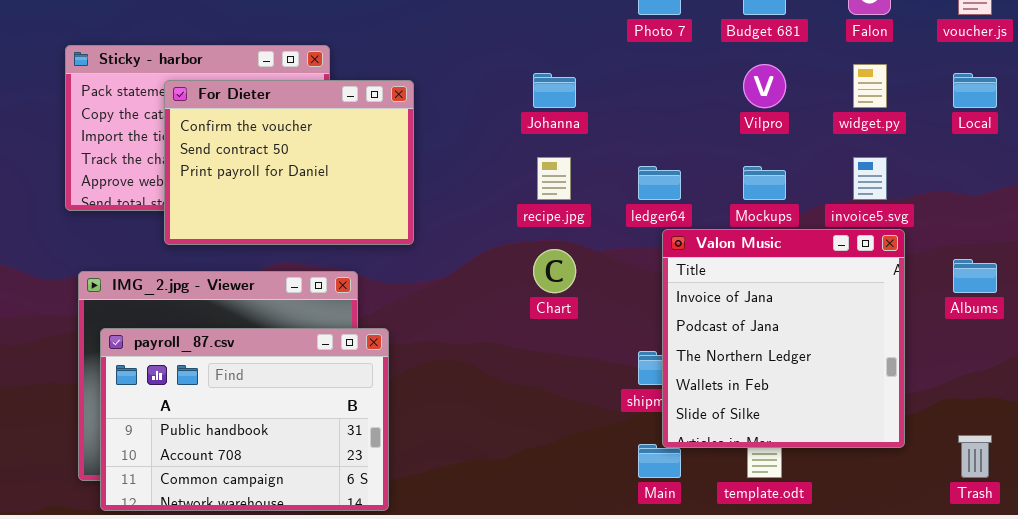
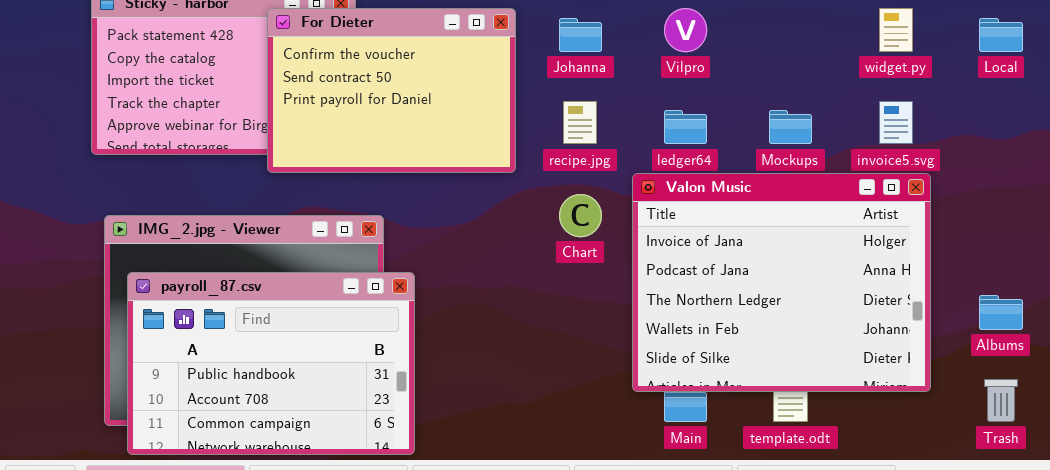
Vilpro: [743,64,786,108] -> [664,8,707,52], moved
For Dieter: [164,80,414,245] -> [267,8,516,173], moved
Valon Music: [662,229,905,448] -> [632,173,931,392], resized
Albums: [953,259,997,293] -> [979,295,1023,330], moved

